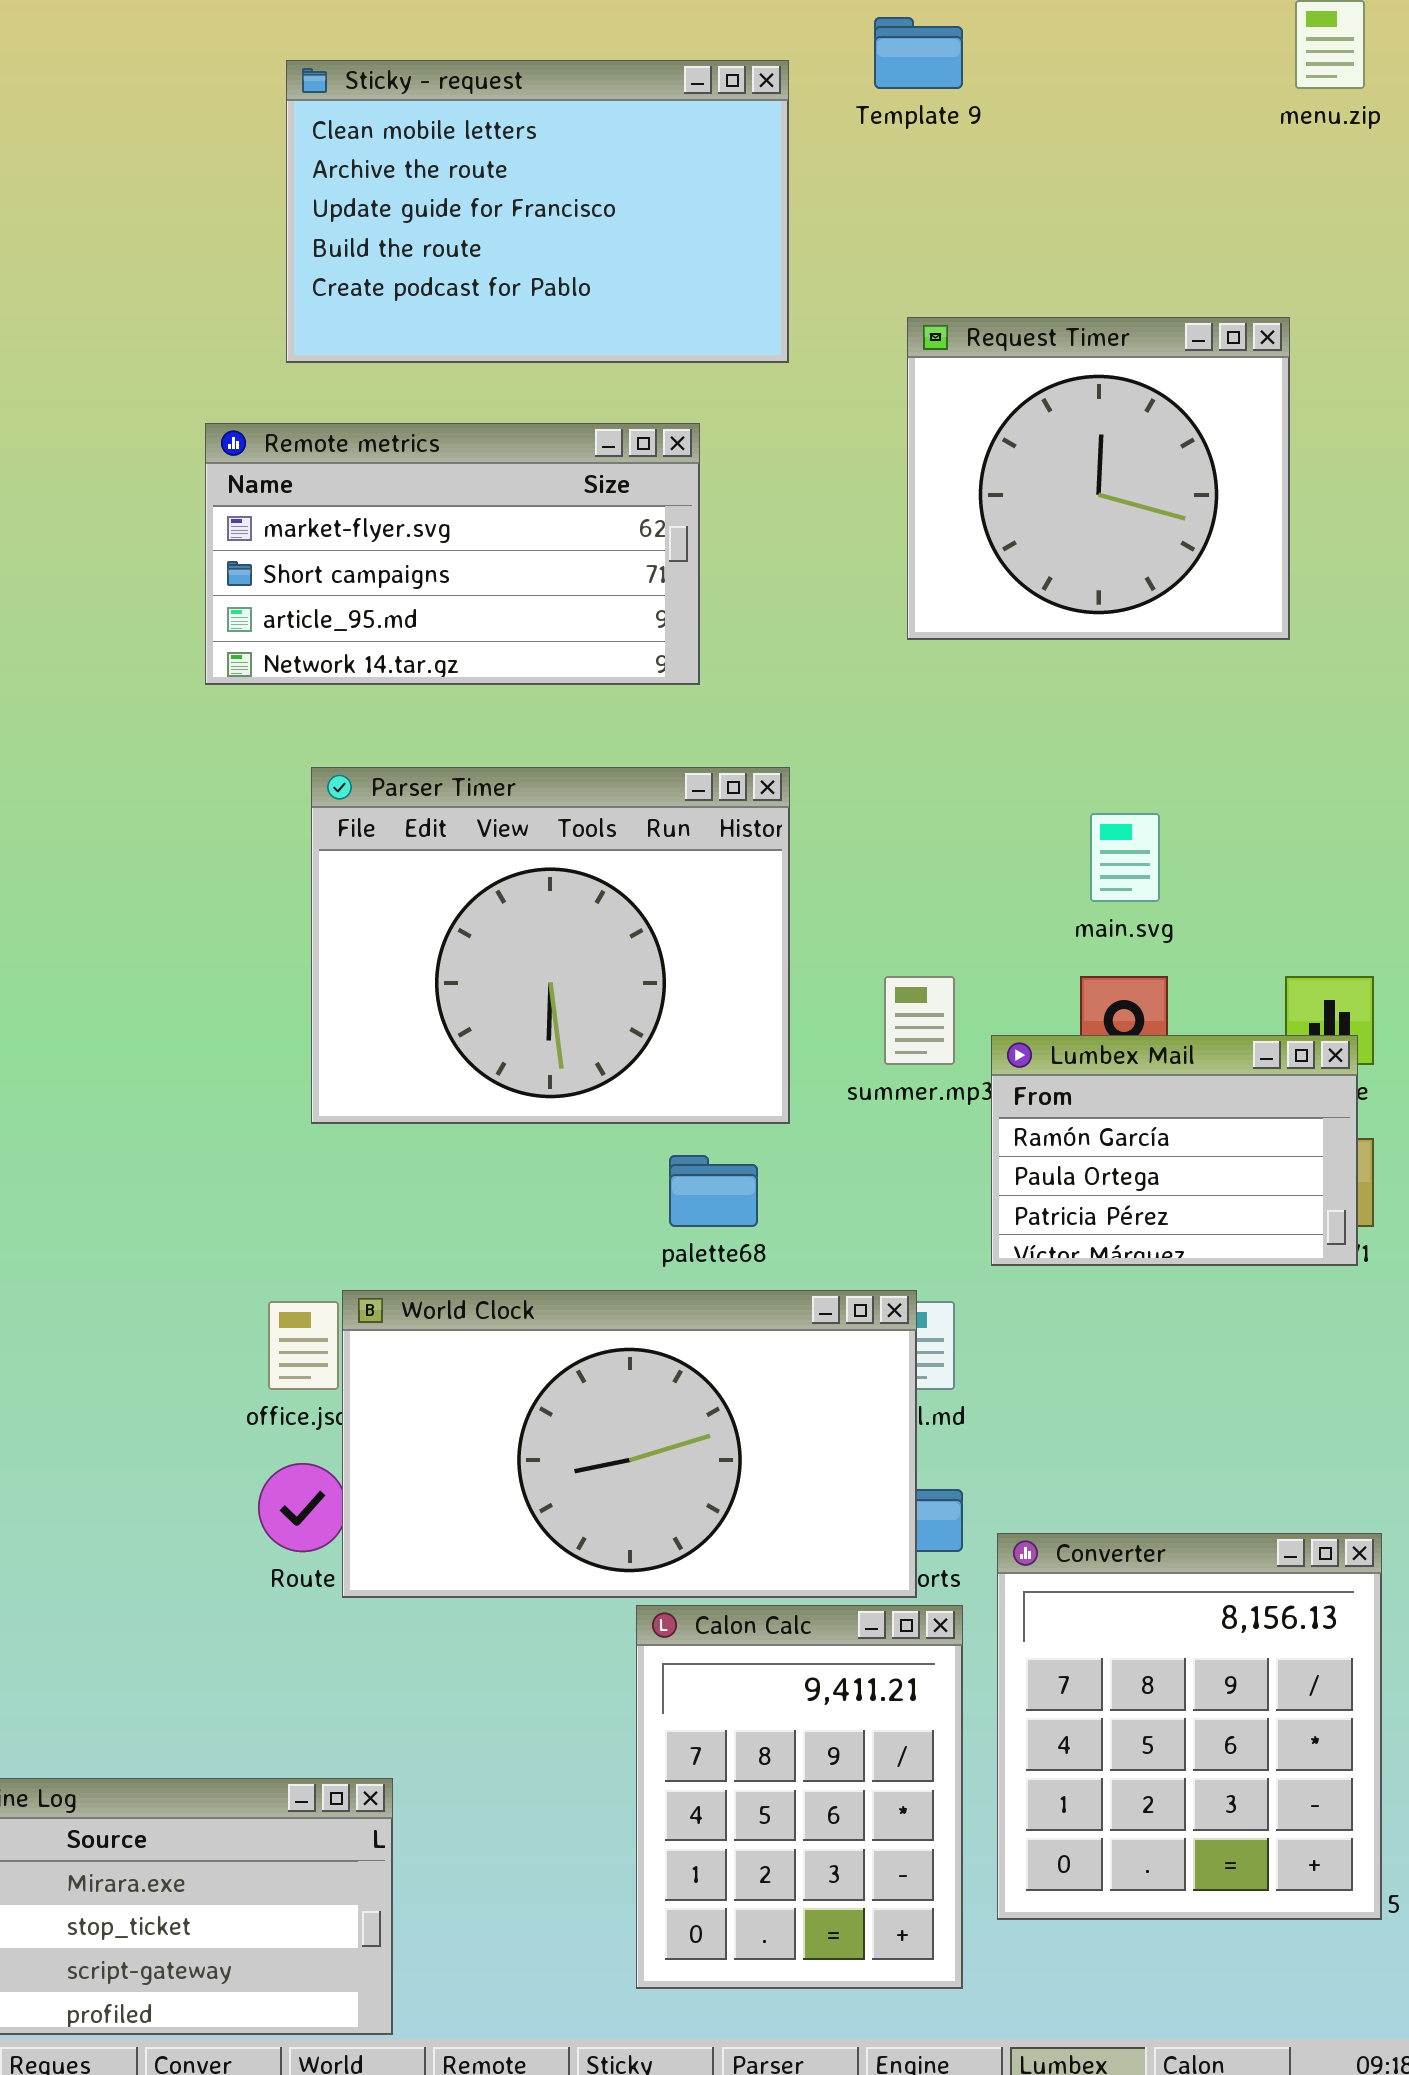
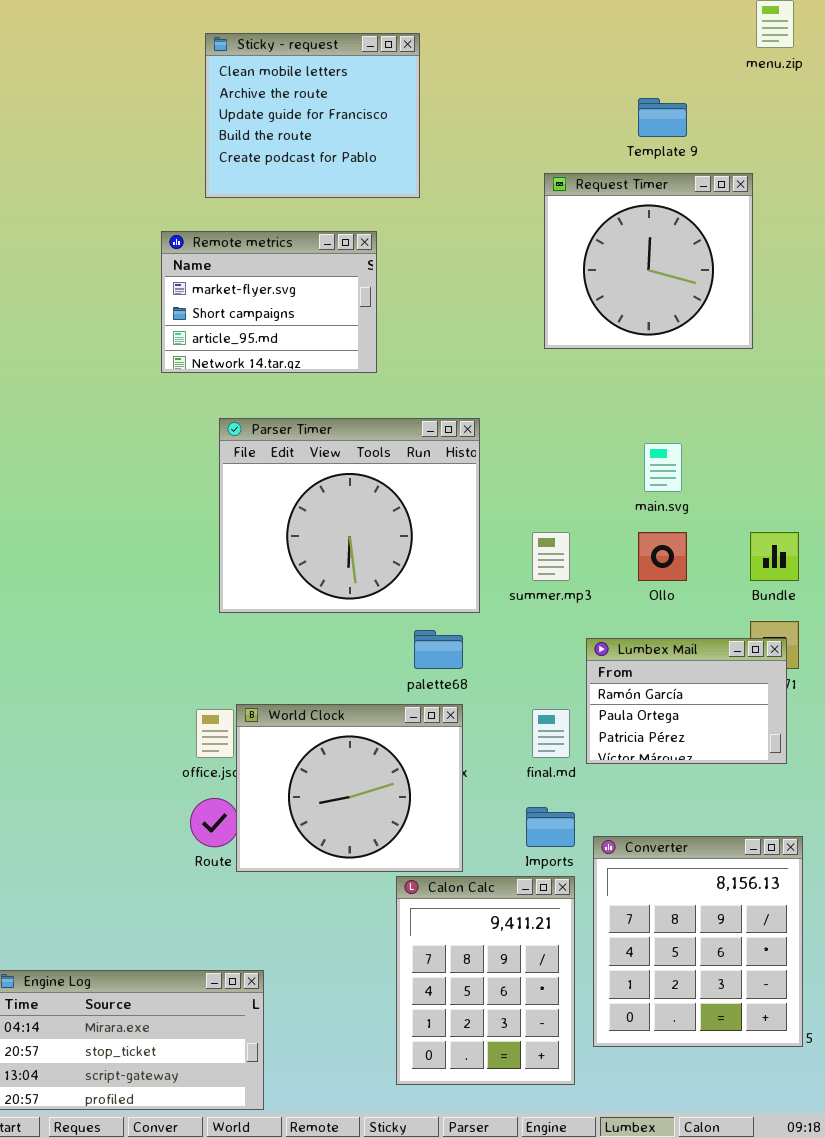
Template 9: [874,17,963,89] -> [638,98,687,137], moved
Sticky - request: [286,60,789,363] -> [205,33,420,198], resized
Remote metrics: [205,423,700,685] -> [161,231,377,373], resized
Lumbex Mail: [991,1035,1358,1266] -> [586,638,787,764], moved
World Clock: [342,1290,917,1598] -> [236,704,463,872], resized

